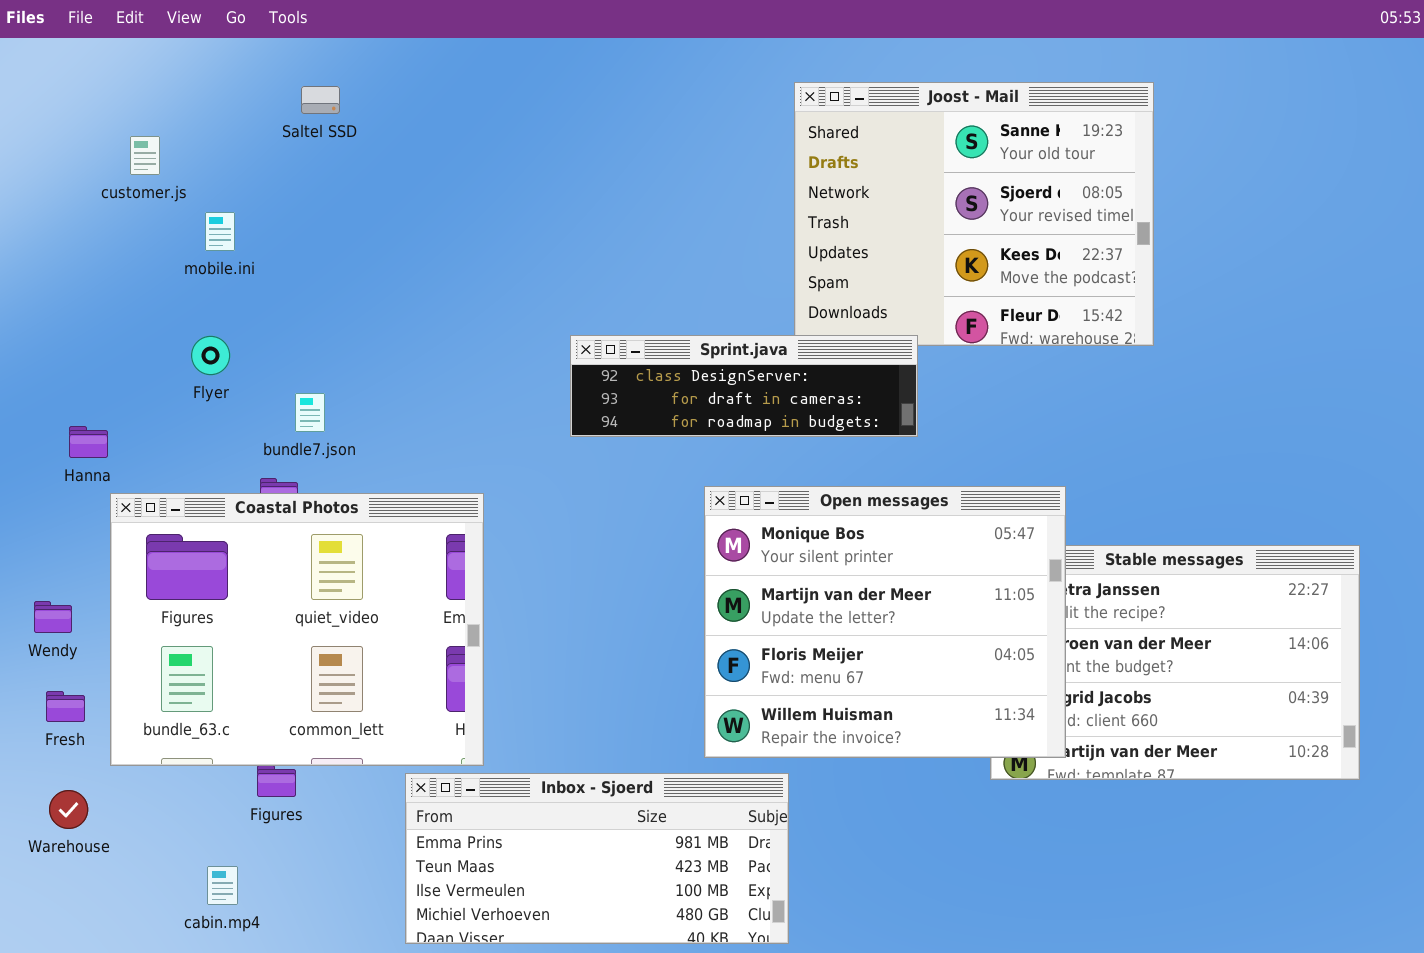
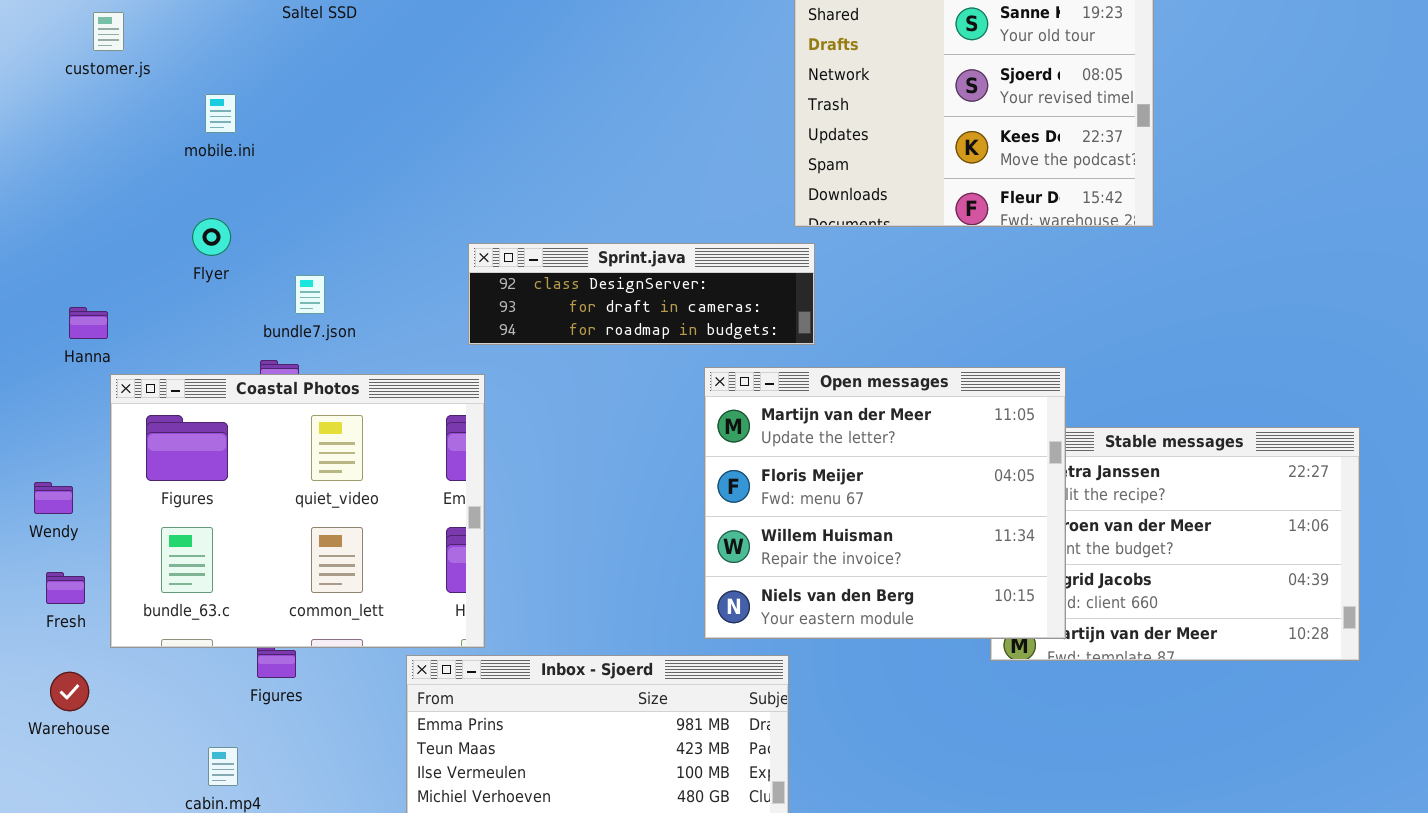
customer.js: [130,136,160,175] -> [93,12,124,51], moved
Sprint.java: [570,335,918,437] -> [468,243,815,345], moved
Open messages: [704,486,1066,758] -> [704,367,1066,639], scrolled down 1 row

